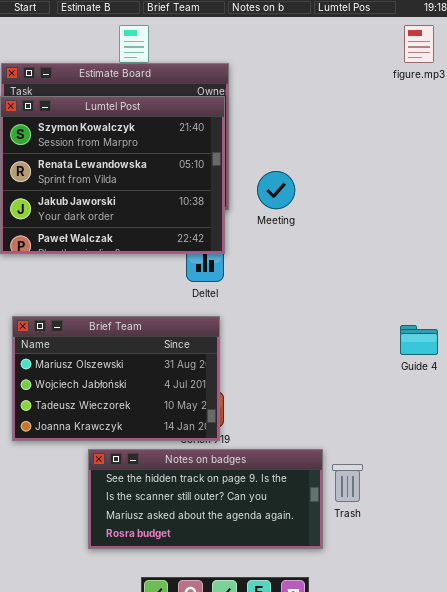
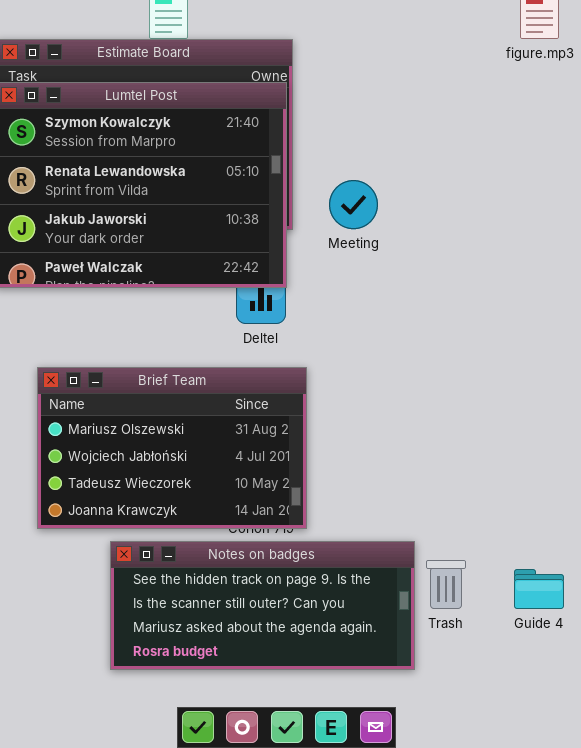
Brief Team: [12,316,220,441] -> [37,367,307,529], moved
Guide 4: [400,325,438,355] -> [514,569,564,609], moved

